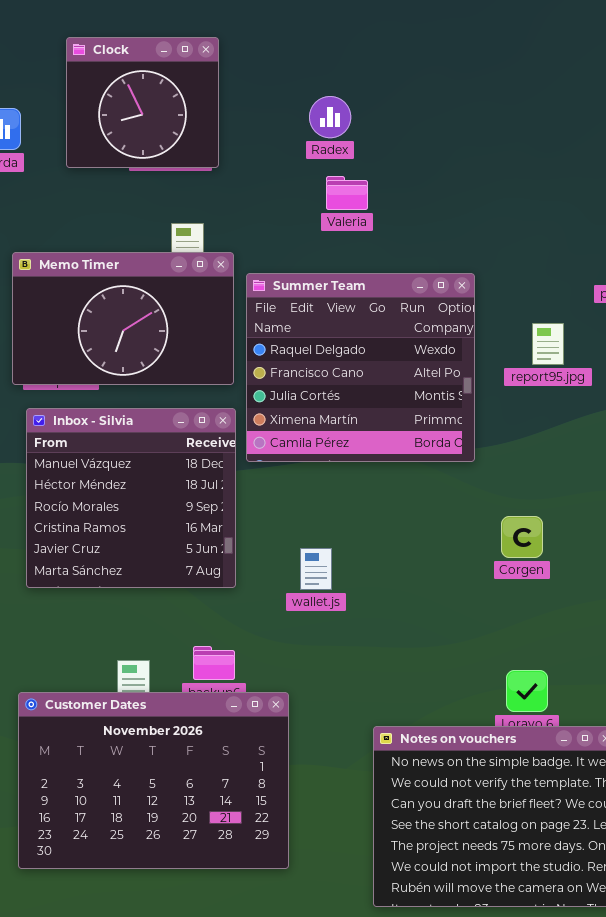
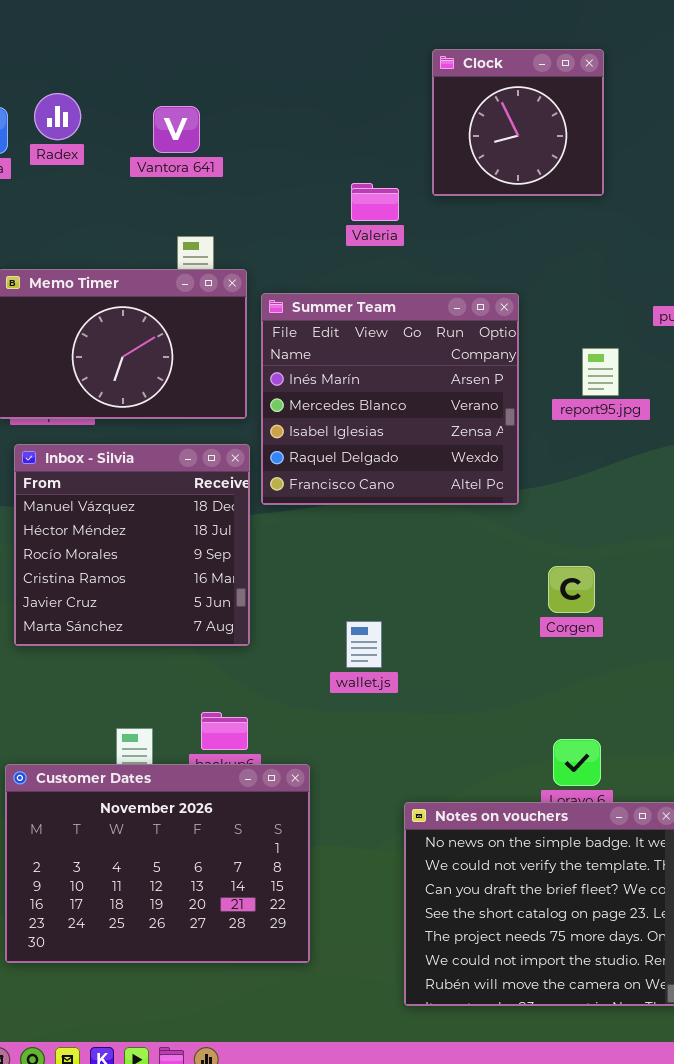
Clock: [66,37,219,168] -> [432,49,604,196], moved
Radex: [309,96,351,138] -> [34,93,81,140], moved
Summer Team: [246,273,475,462] -> [261,293,519,505], scrolled up 3 rows
wallet.js: [300,548,332,590] -> [346,621,382,668], moved

